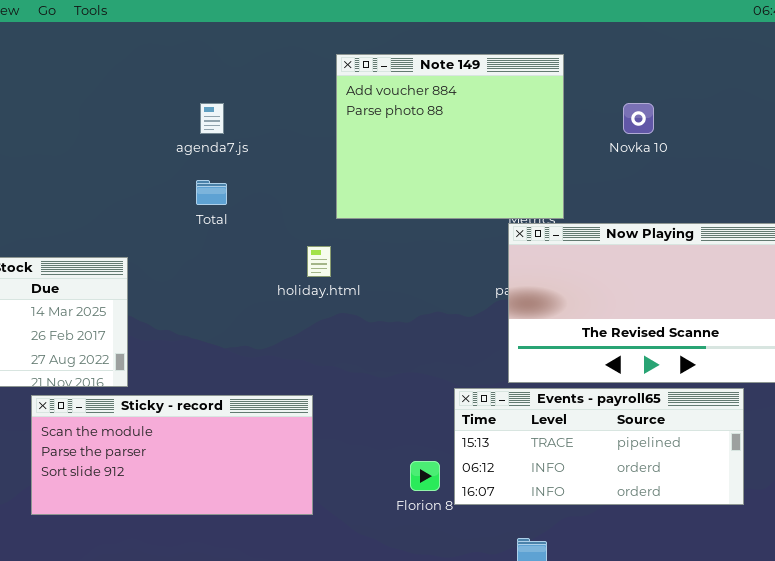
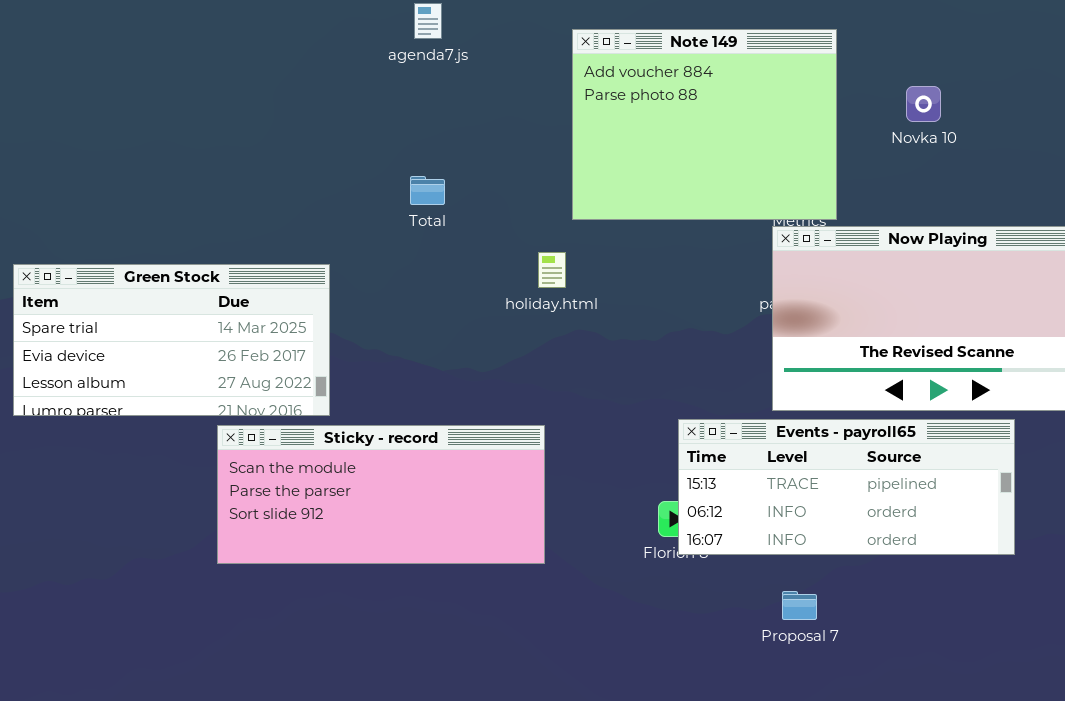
agenda7.js: [200,103,224,134] -> [414,3,442,39], moved
Events - payroll65: [454,388,744,505] -> [678,419,1015,555], moved

